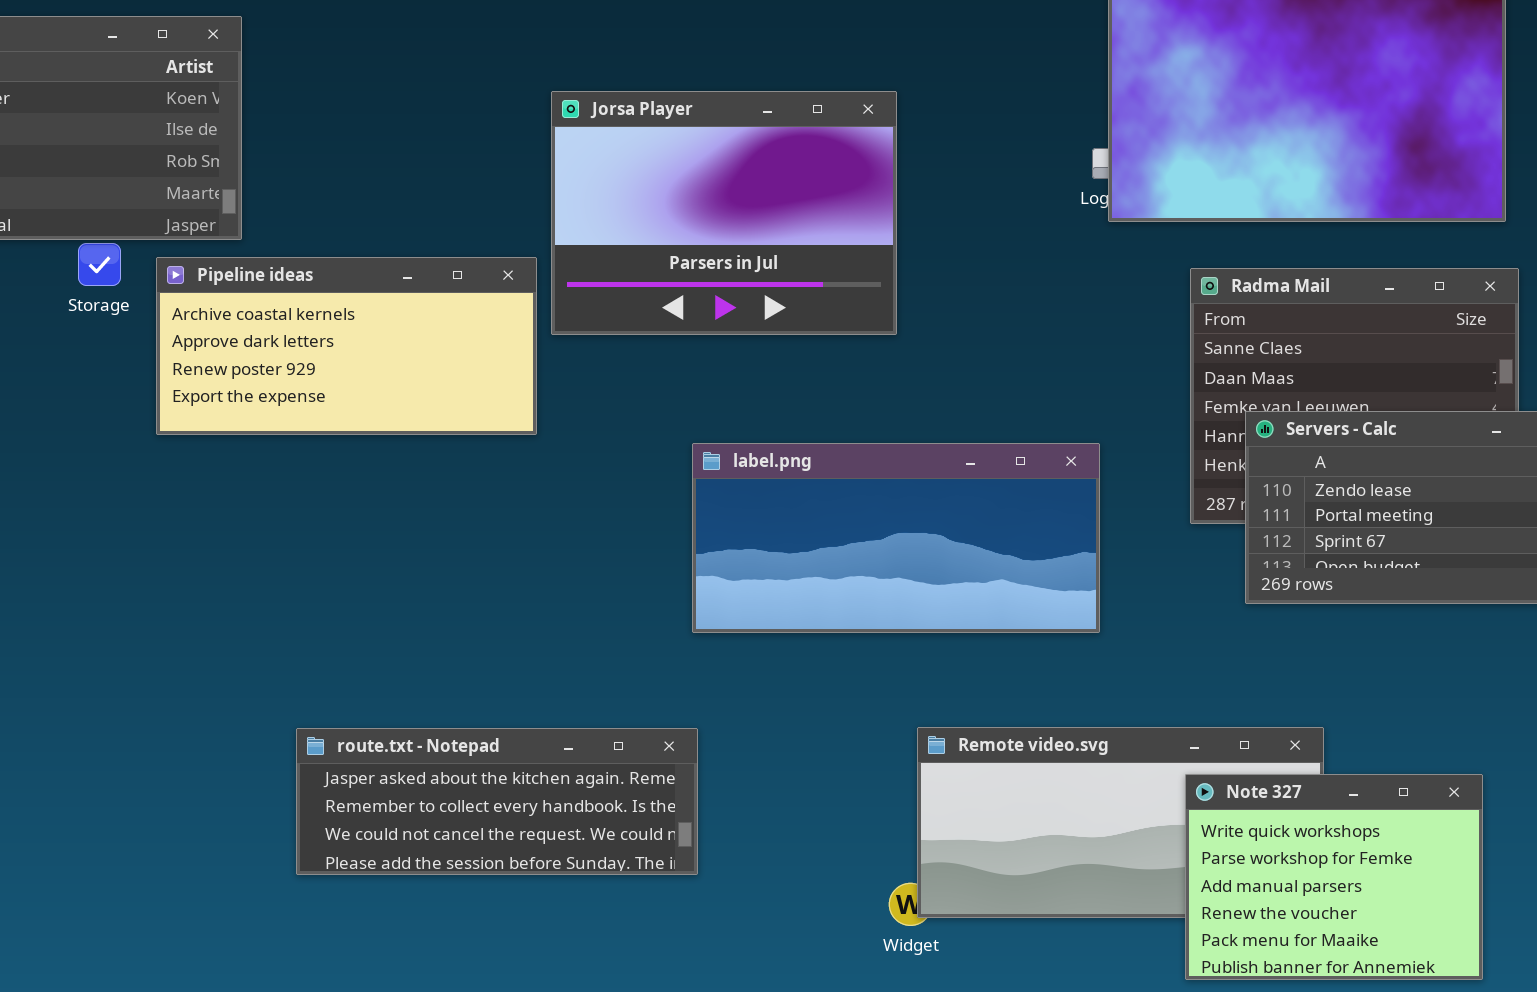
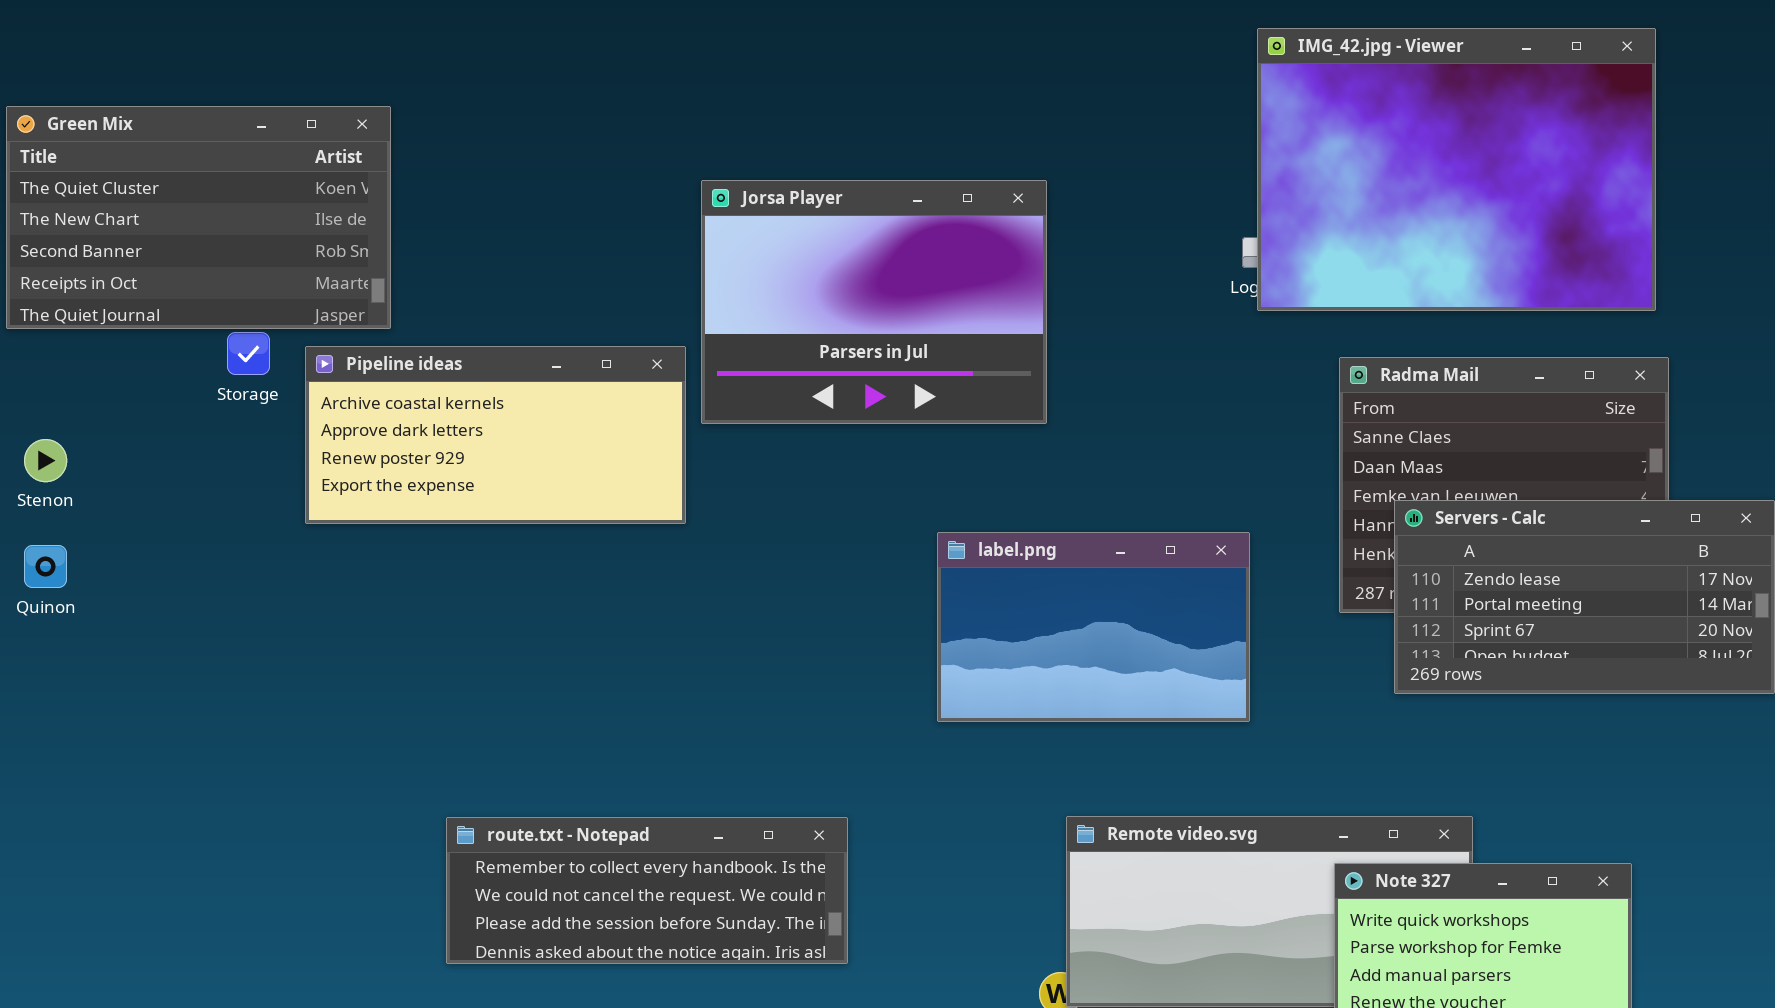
label.png: [692,443,1100,633] -> [937,532,1250,722], resized
route.txt - Notepad: [296,728,698,875] -> [446,817,848,964], scrolled down 1 row

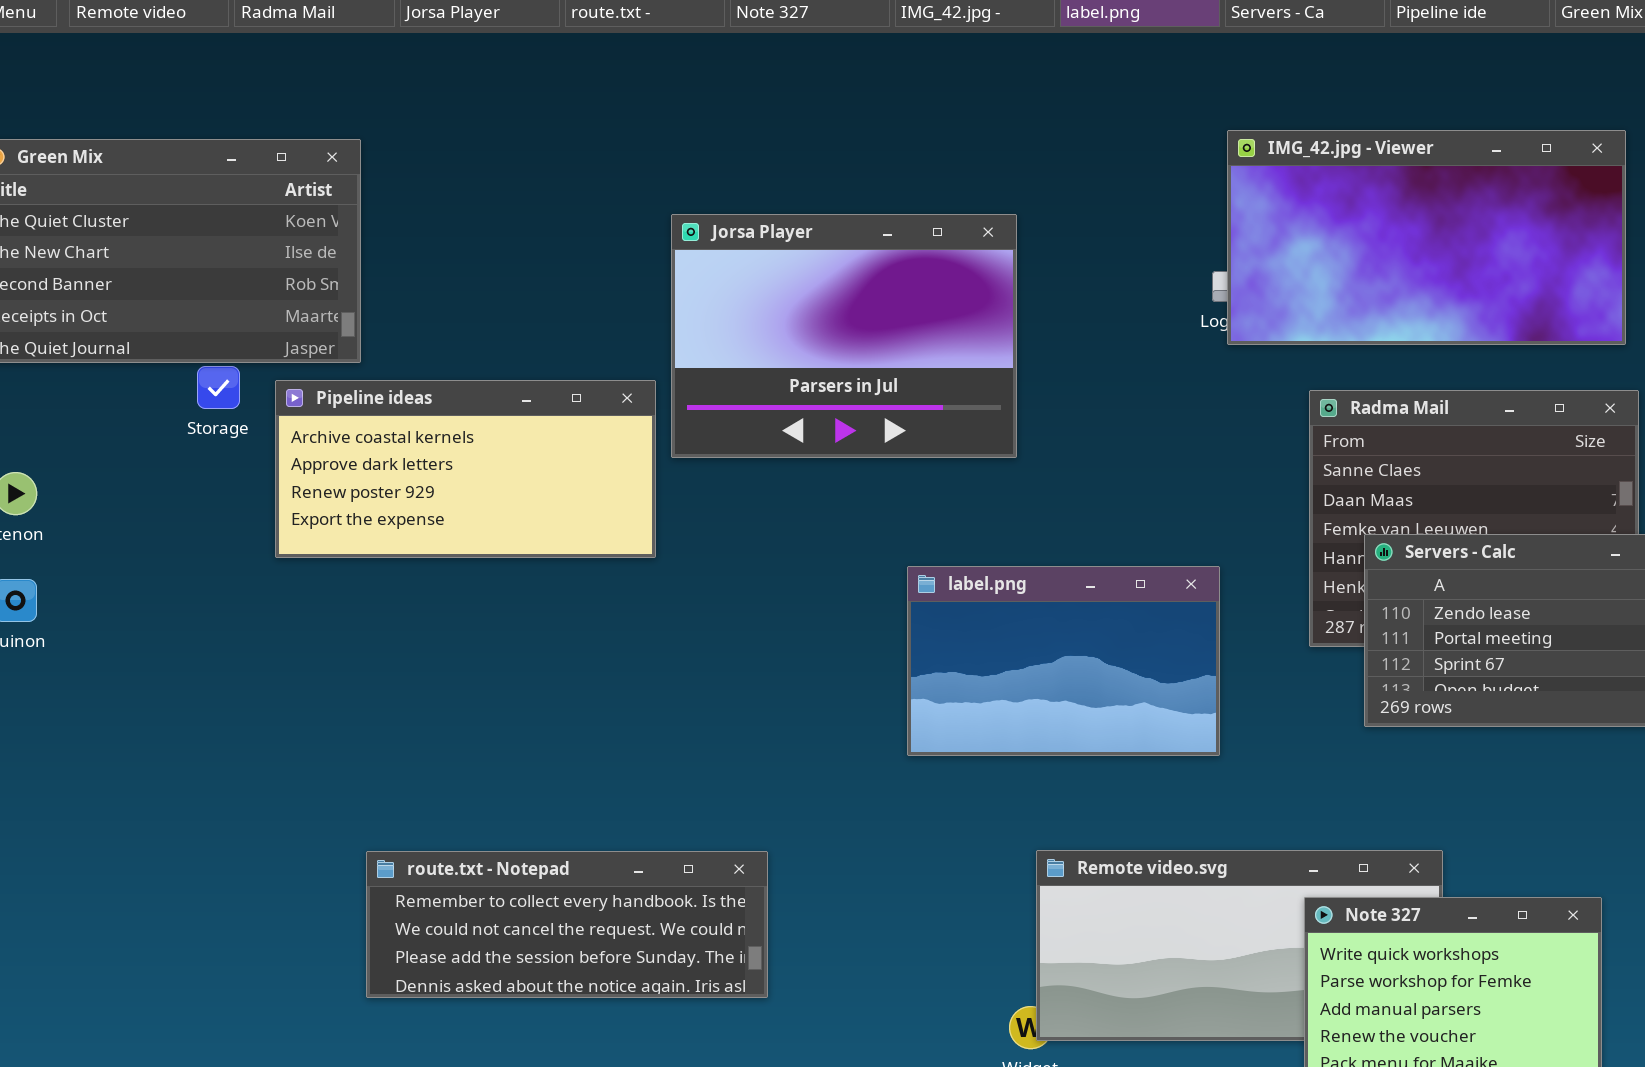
IMG_42.jpg - Viewer: [1257,28,1656,311] -> [1227,130,1626,345], resized
route.txt - Notepad: [446,817,848,964] -> [366,851,768,998], moved

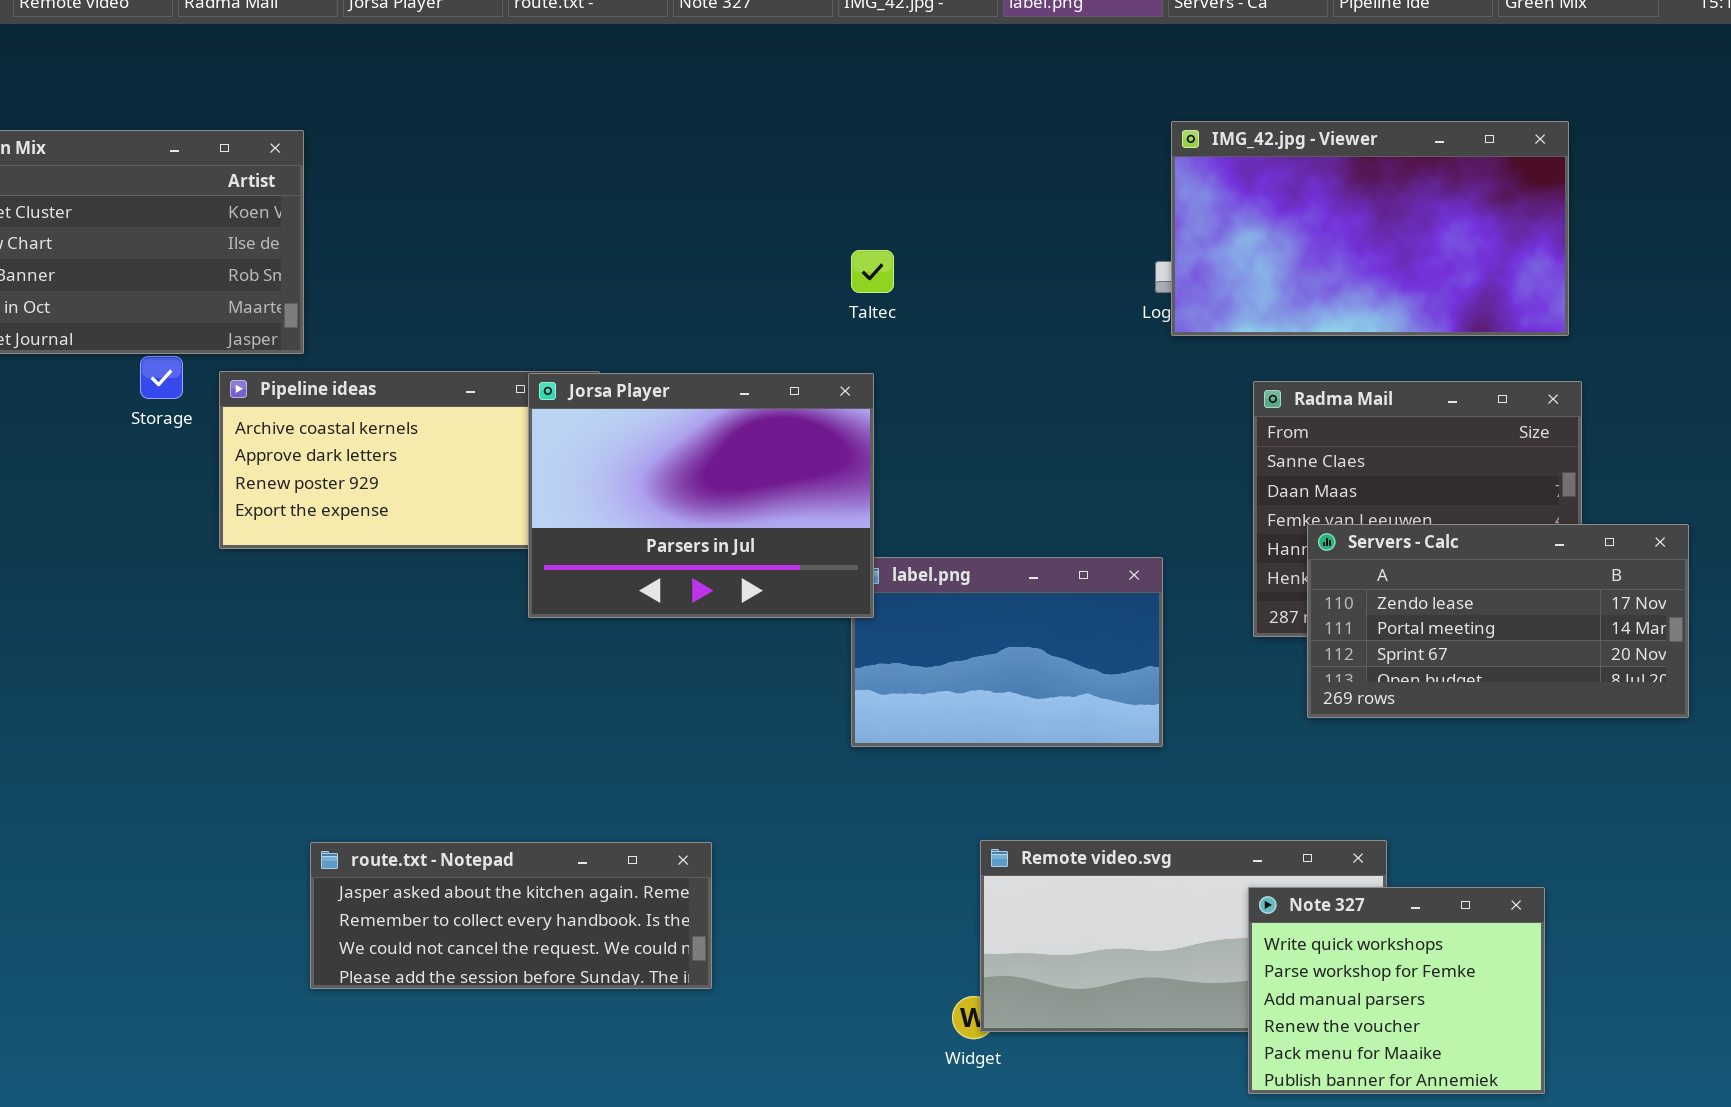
Jorsa Player: [671,214,1017,458] -> [528,373,874,618], moved
route.txt - Notepad: [366,851,768,998] -> [310,842,712,989], scrolled up 1 row

